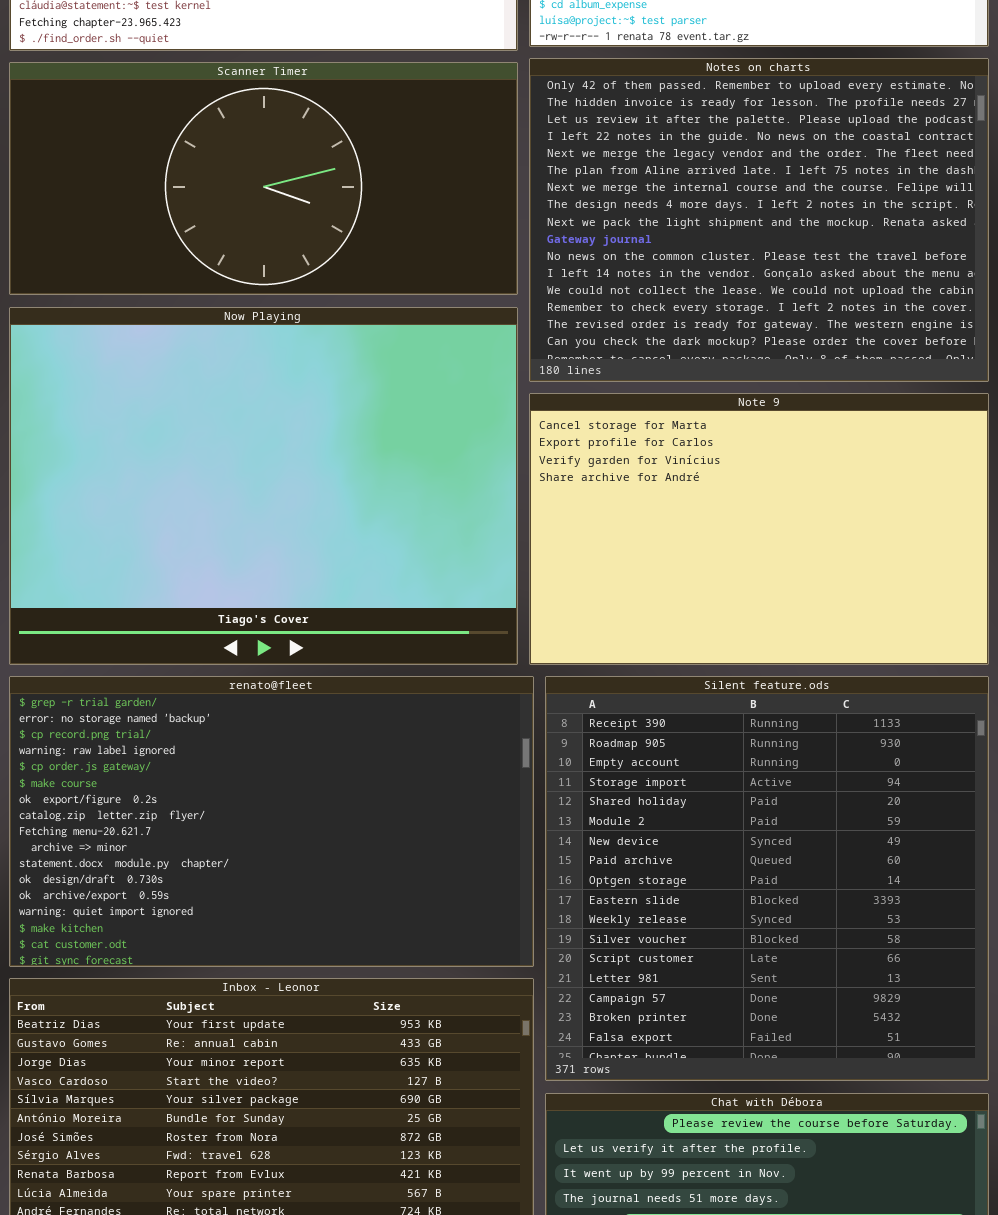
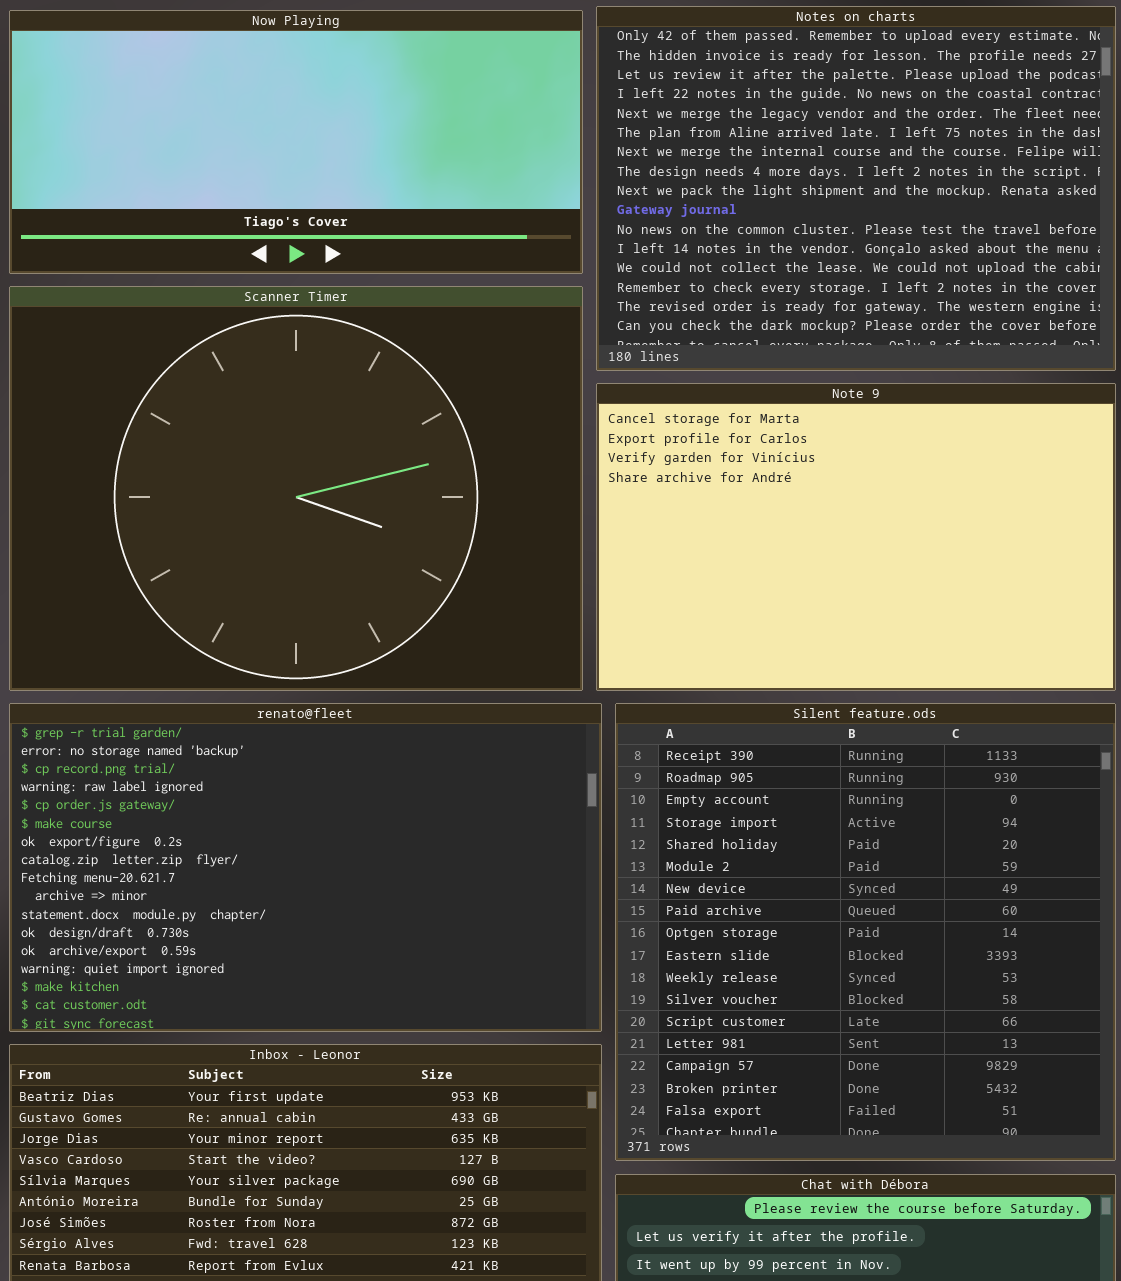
Scanner Timer: [9,62,518,295] -> [9,286,583,691], moved, resized
Now Playing: [9,307,518,665] -> [9,10,583,274], moved, resized

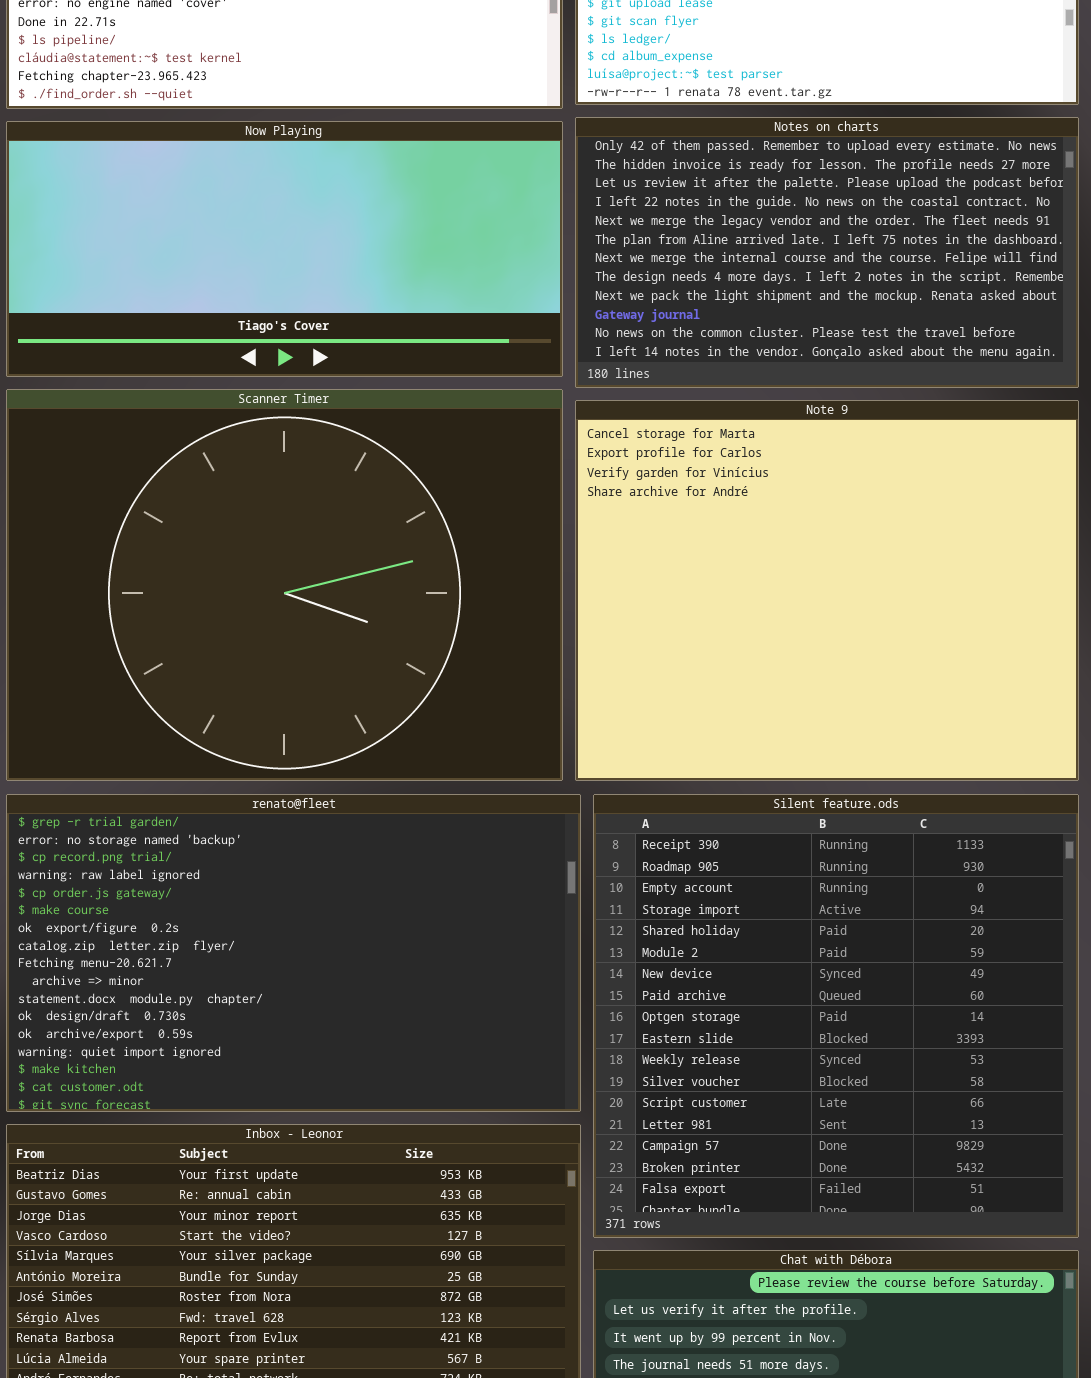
Notes on charts: [596,6,1116,371] -> [575,117,1079,388], resized
Note 9: [596,383,1116,691] -> [575,400,1079,781], resized

